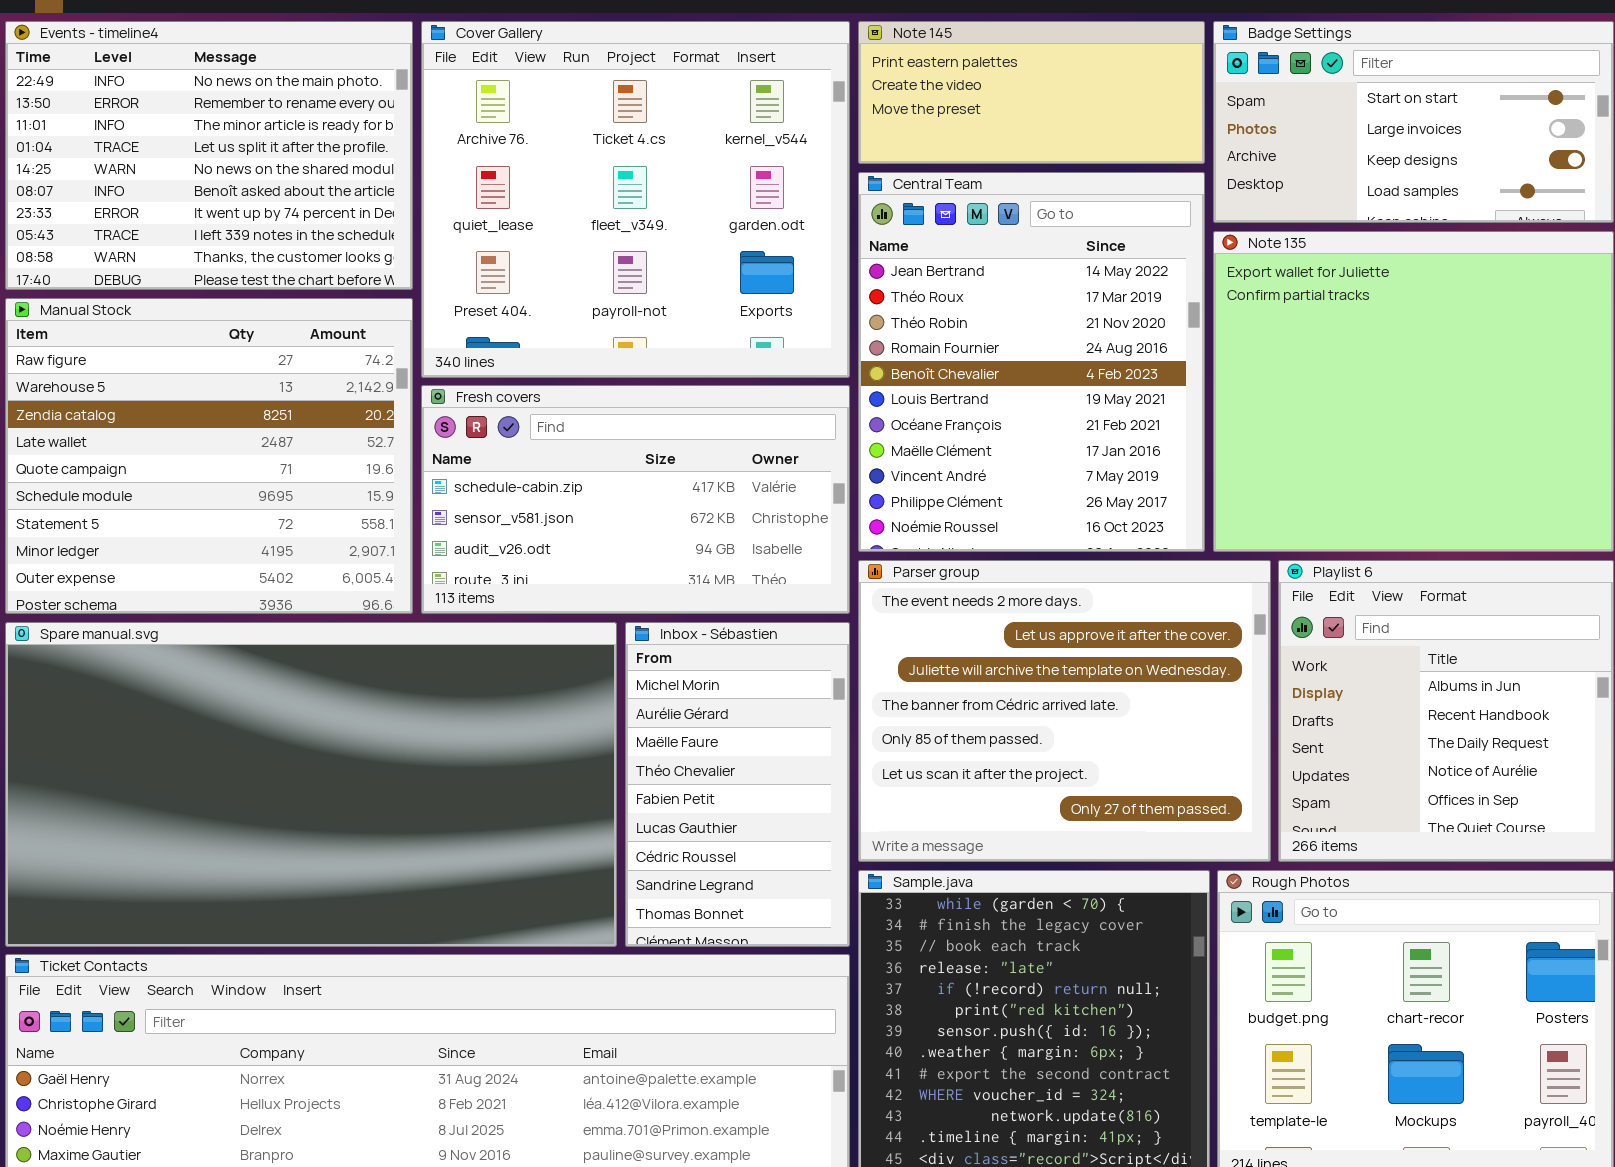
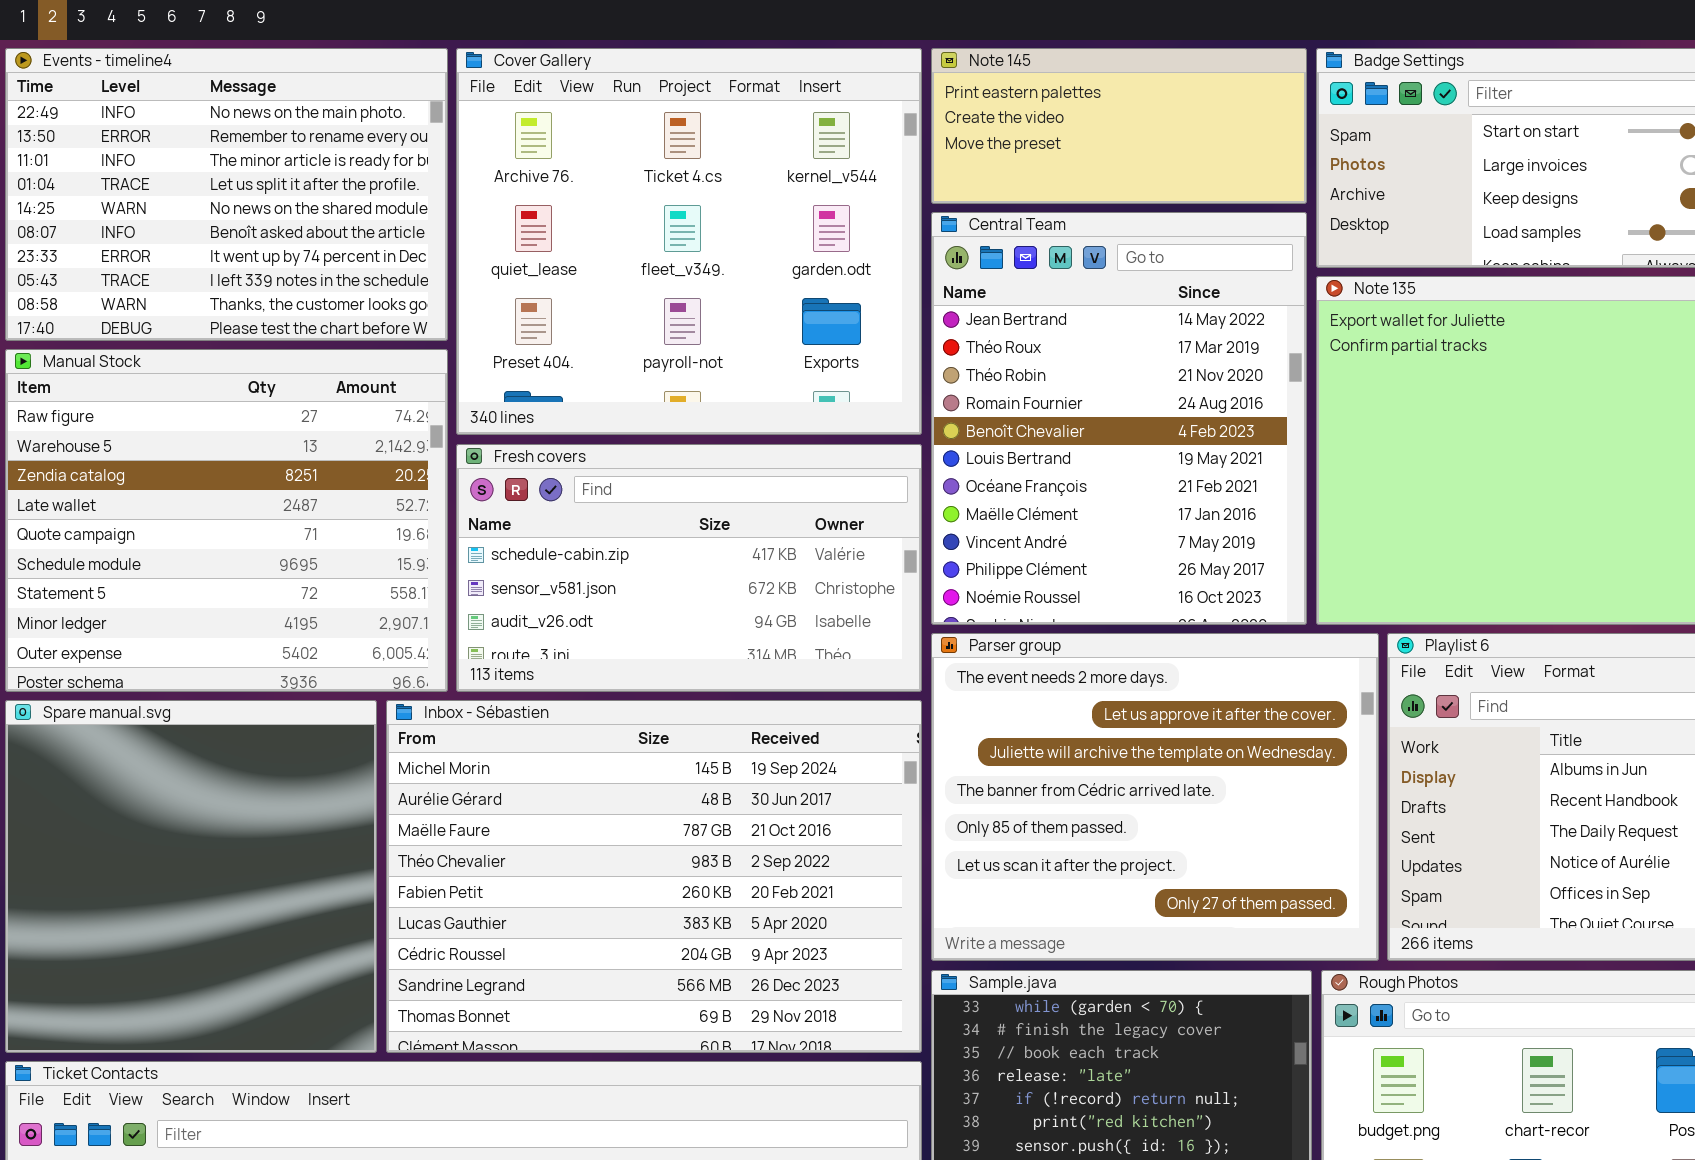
Spare manual.svg: [5,622,617,947] -> [5,700,377,1053], resized
Inbox - Sébastien: [625,622,850,947] -> [386,700,922,1053], resized

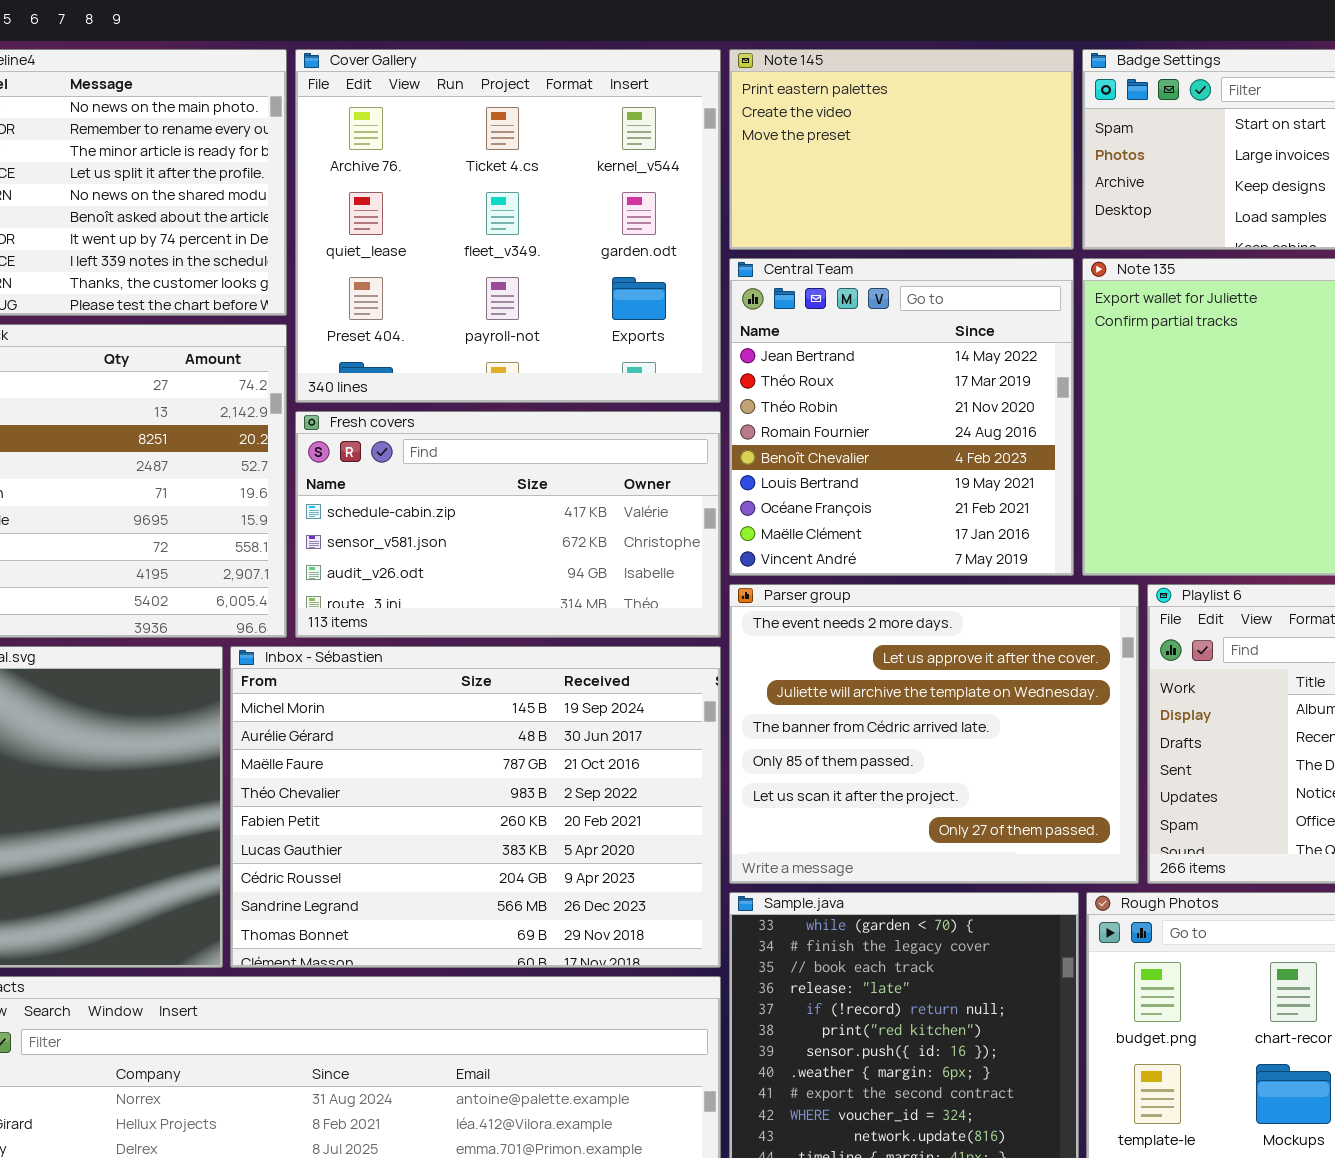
Note 145: [931,48,1307,204] -> [729,49,1074,250], resized
Central Team: [931,212,1307,625] -> [729,258,1074,576], resized

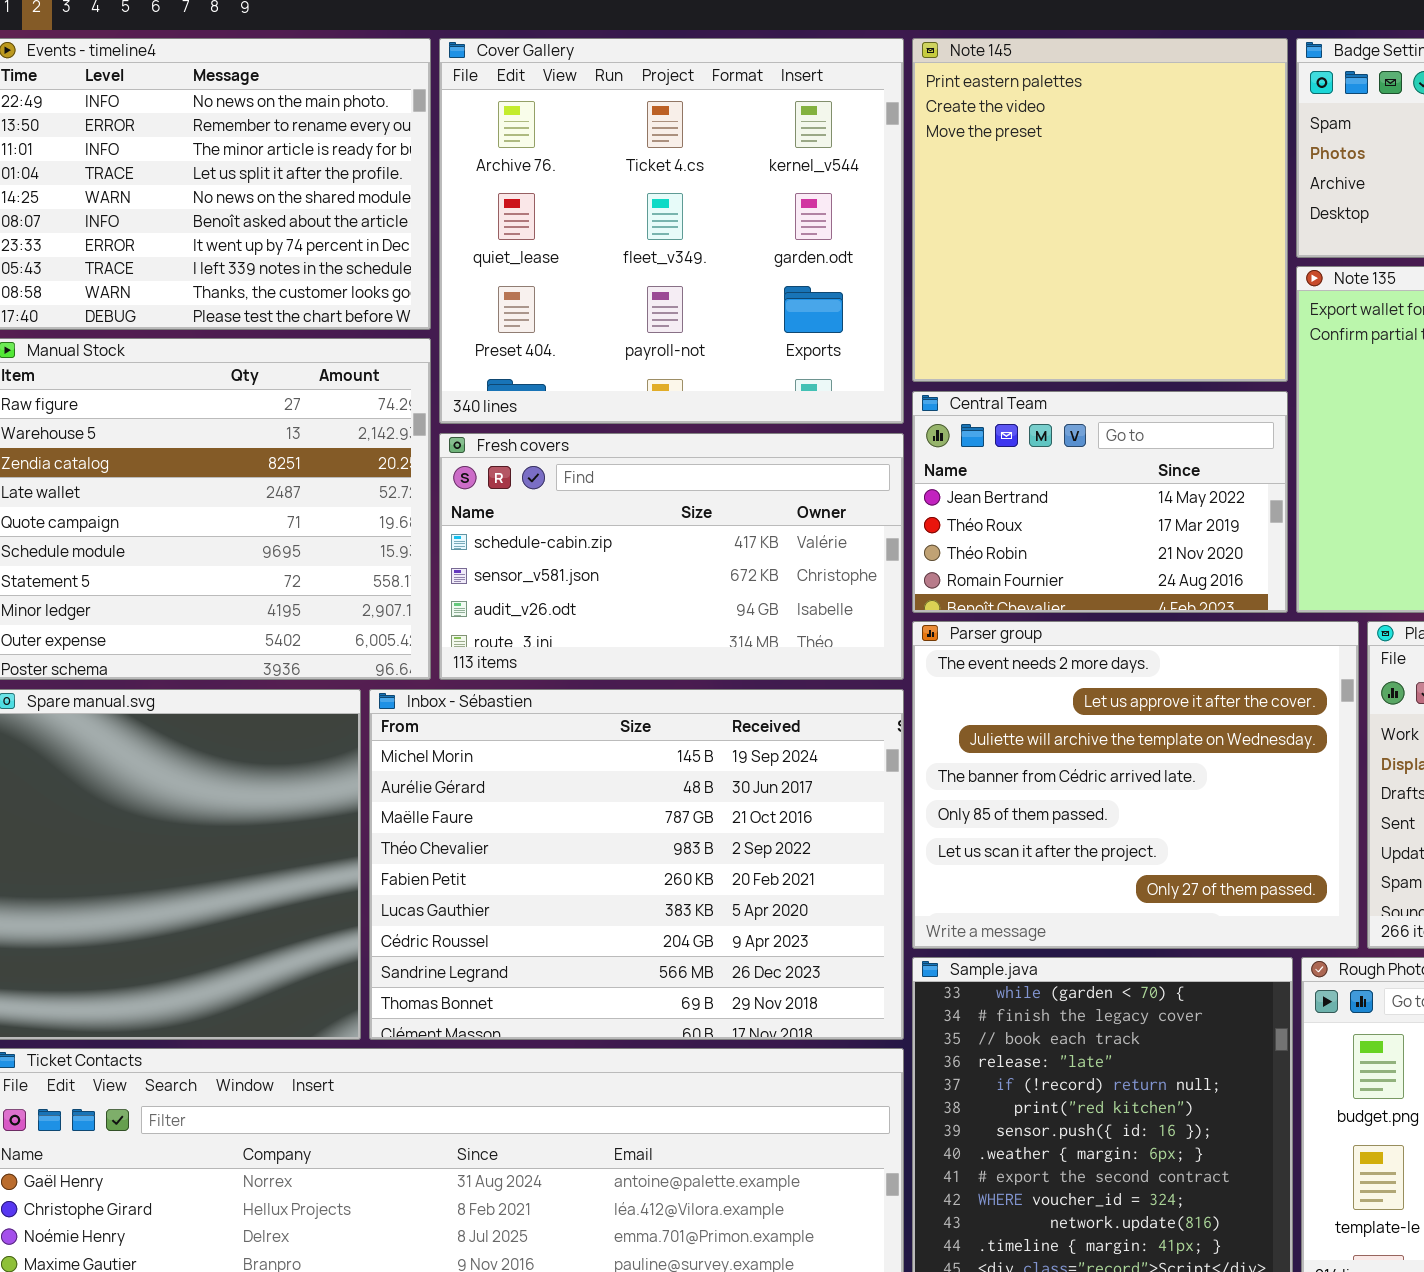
Note 145: [729,49,1074,250] -> [912,38,1288,382], resized
Central Team: [729,258,1074,576] -> [912,391,1288,613], resized

